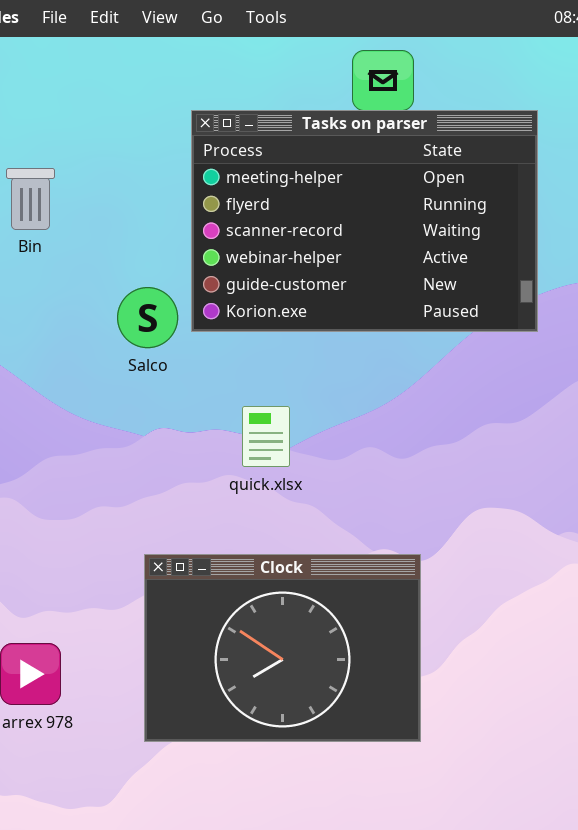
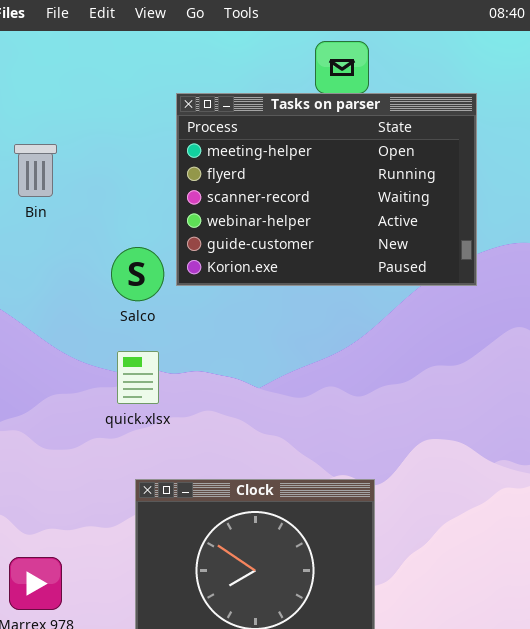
quick.xlsx: [242,406,290,467] -> [117,351,159,404], moved

